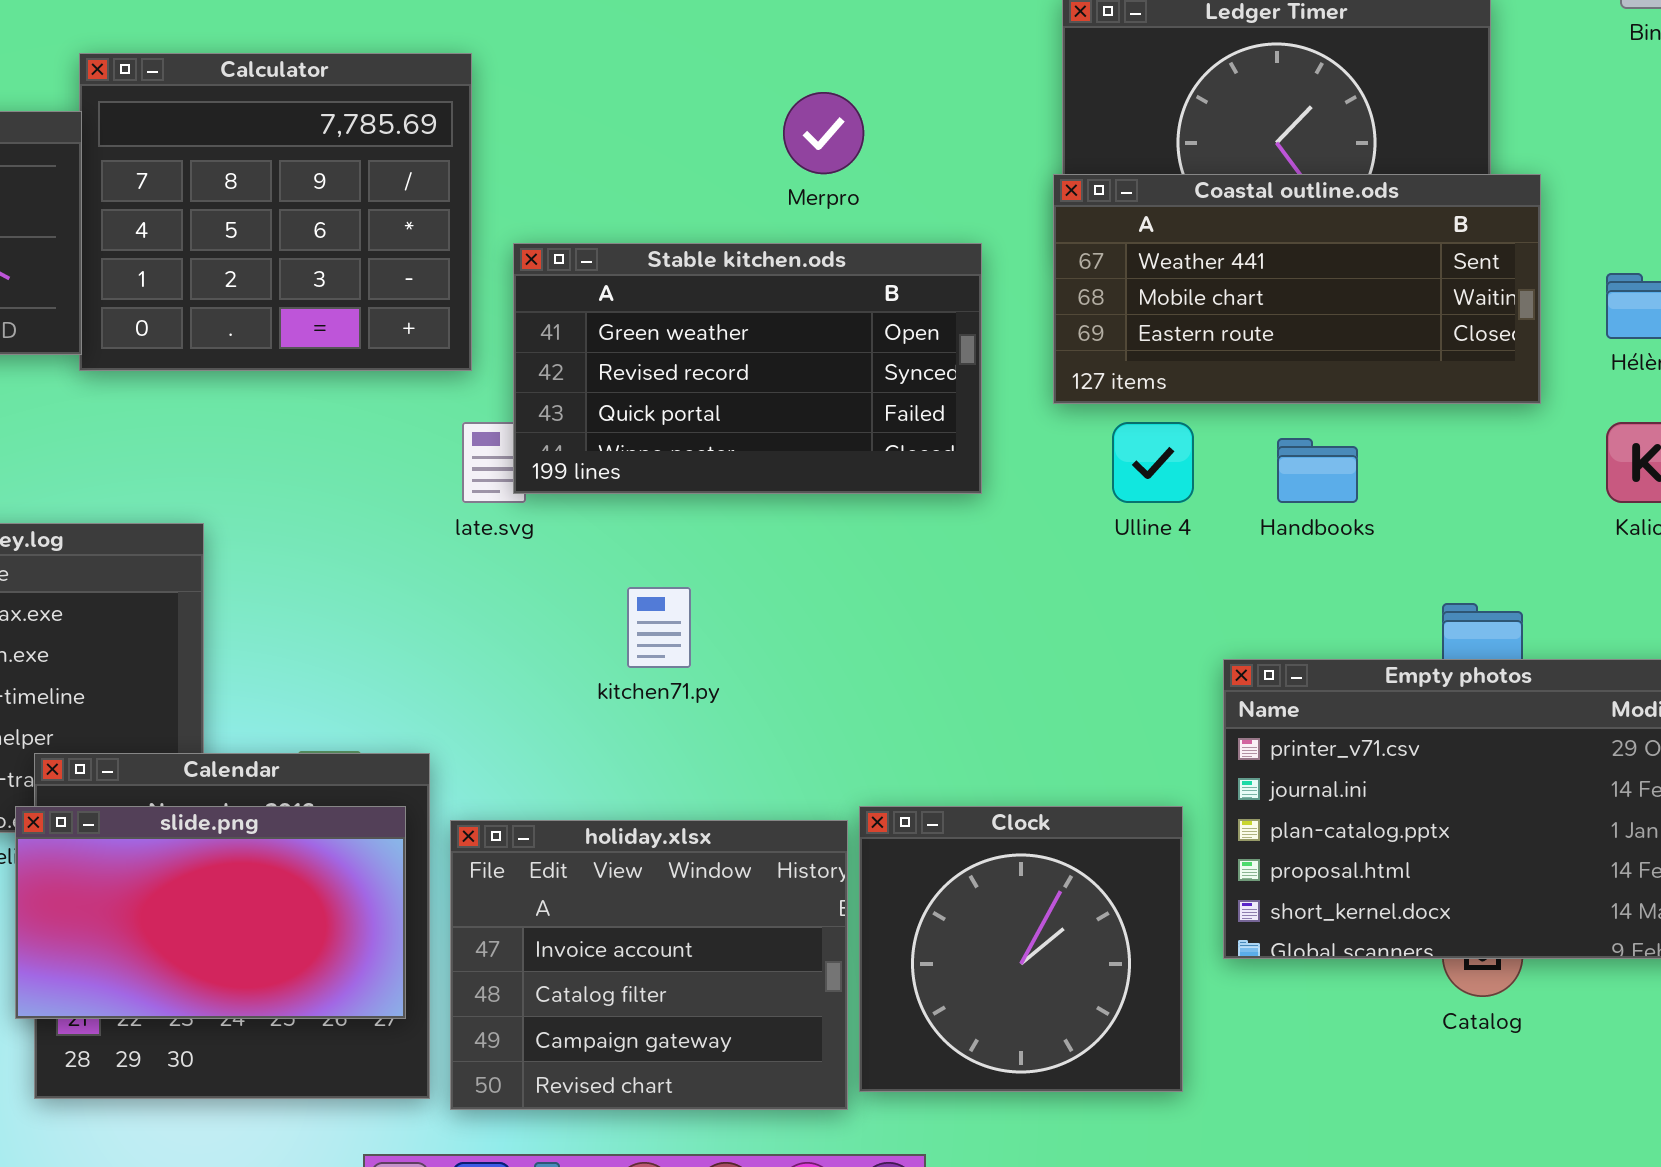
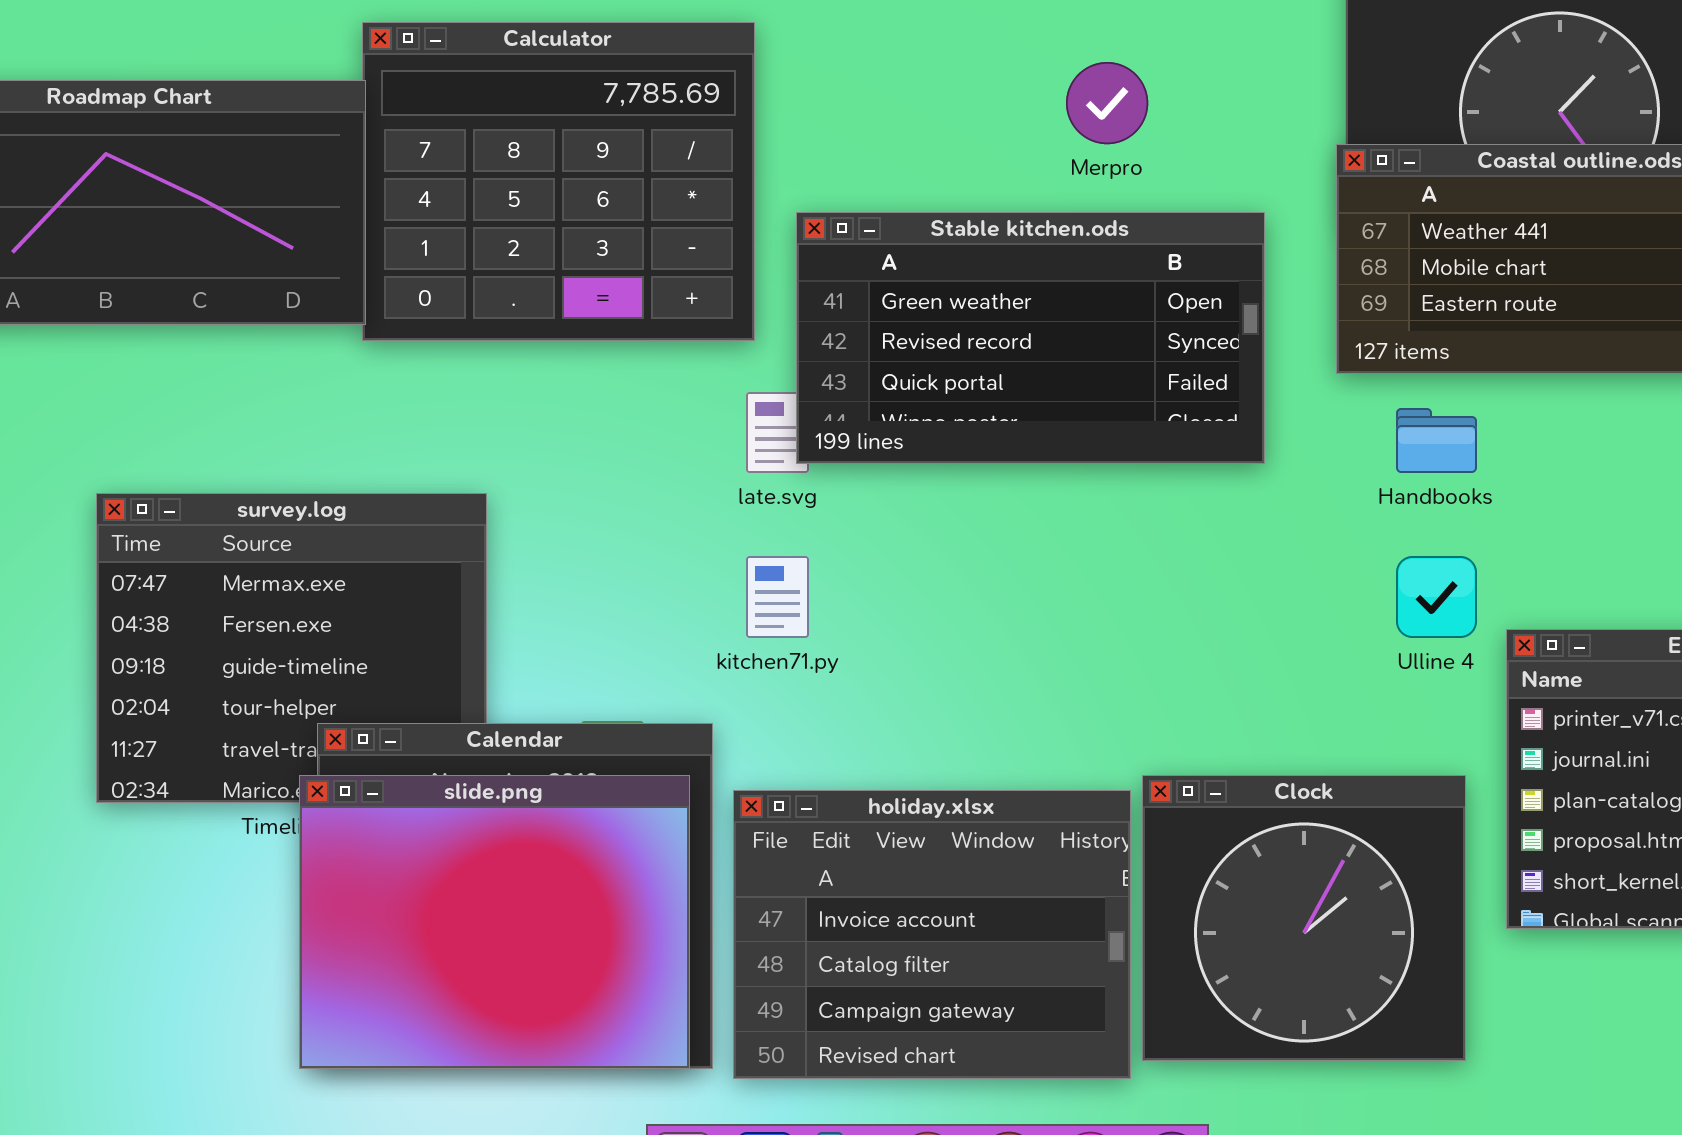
Ulline 4: [1112,422,1194,503] -> [1396,556,1477,638], moved
Handbooks: [1277,438,1358,503] -> [1396,408,1477,473], moved
kitchen71.py: [627,587,691,668] -> [746,556,809,638], moved
slide.png: [15,806,406,1019] -> [299,775,690,1069], resized

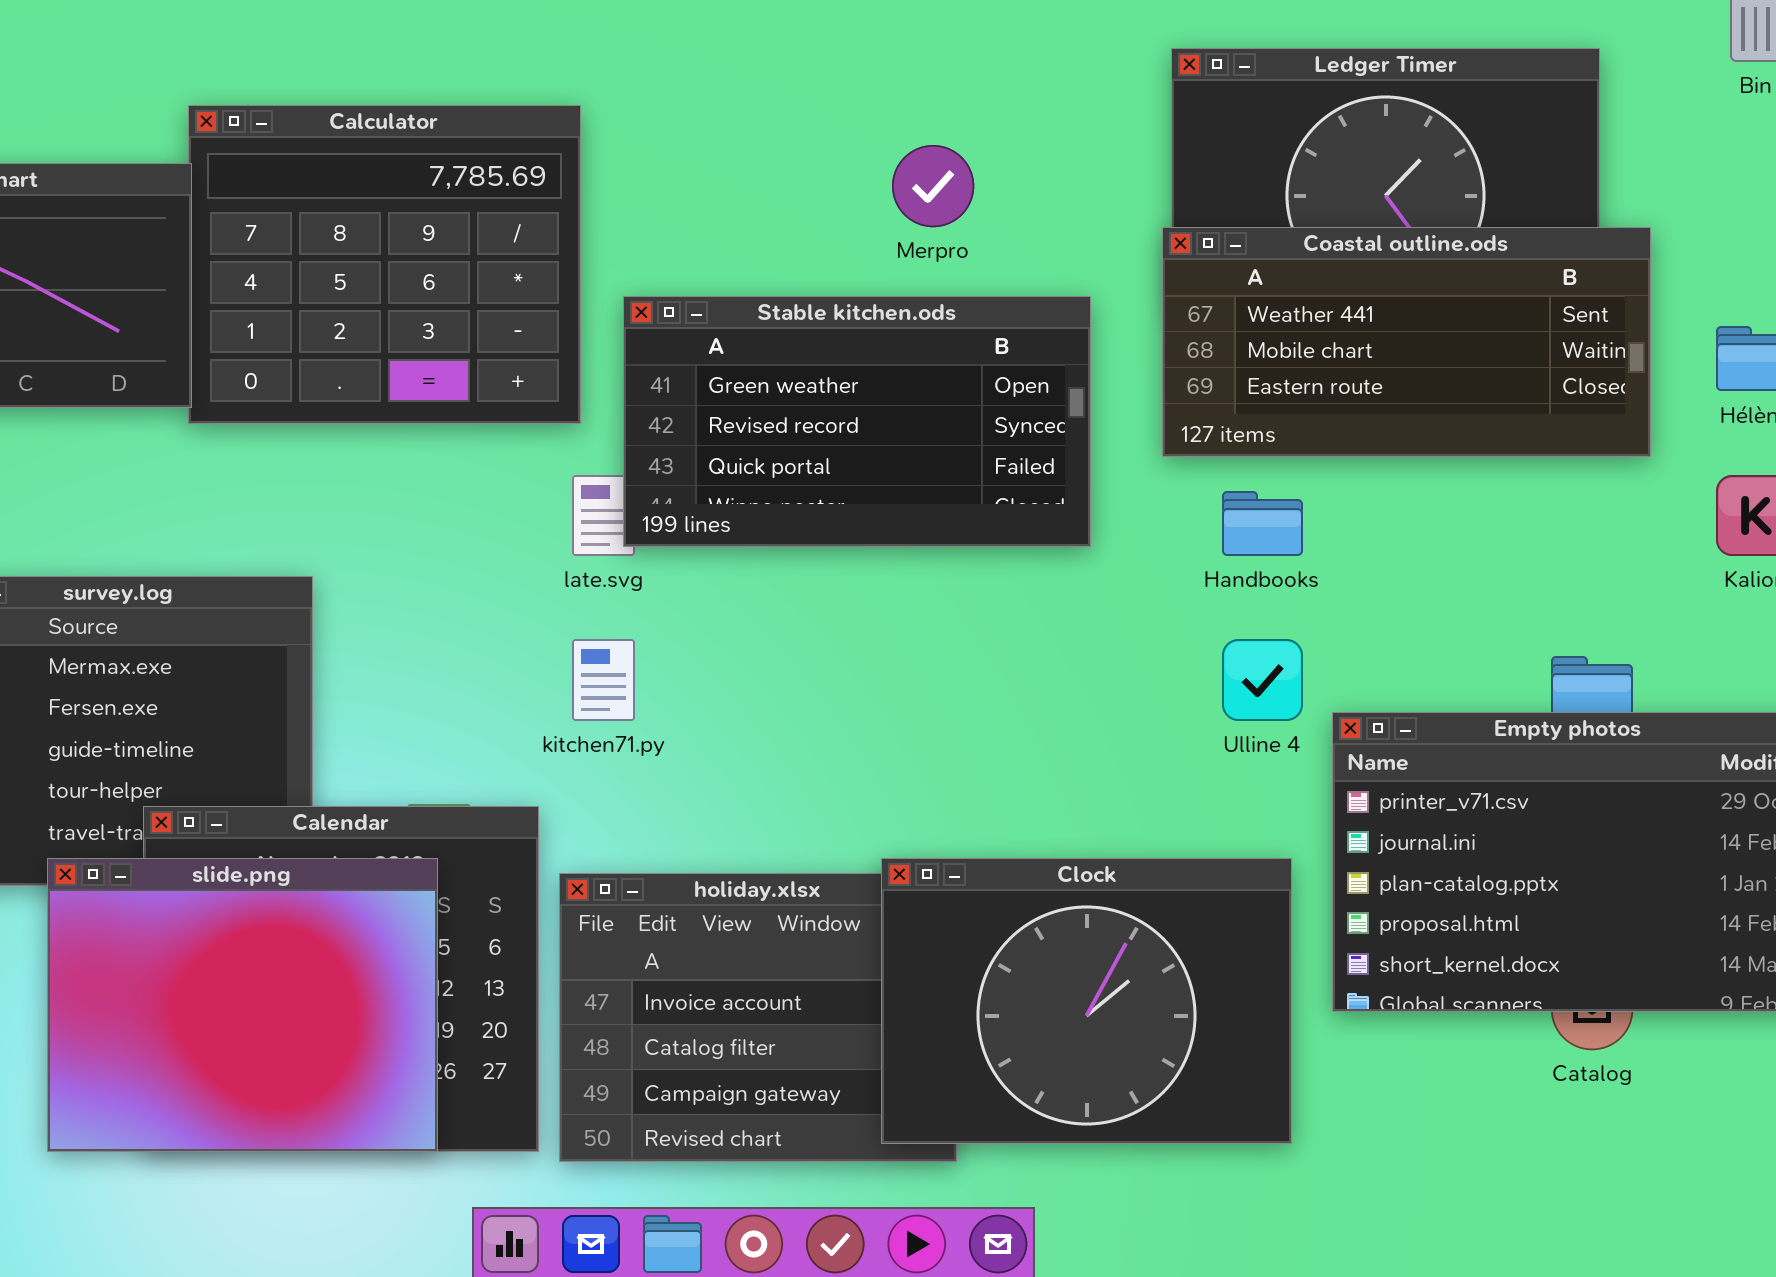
slide.png: [299,775,690,1069] -> [47,858,438,1152], moved
Clock: [1142,775,1466,1061] -> [881,858,1292,1144], resized

